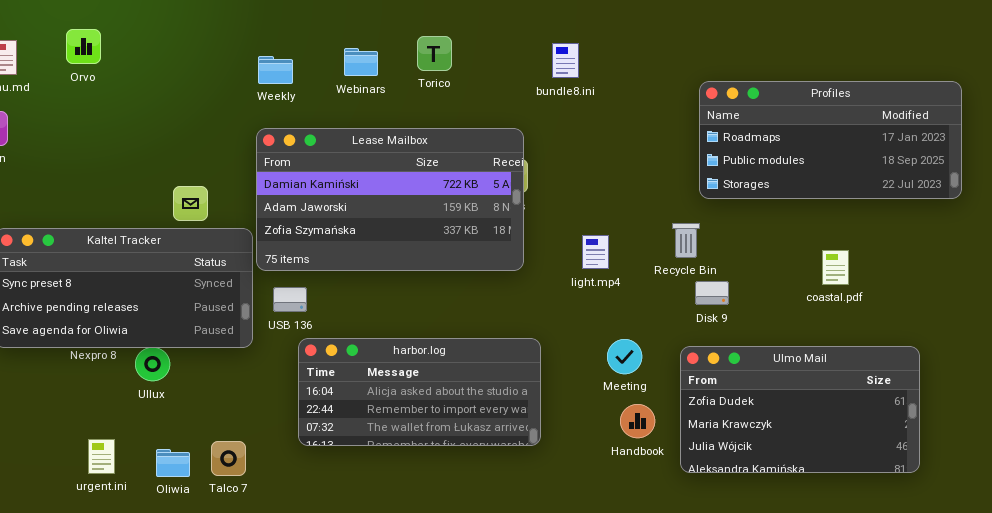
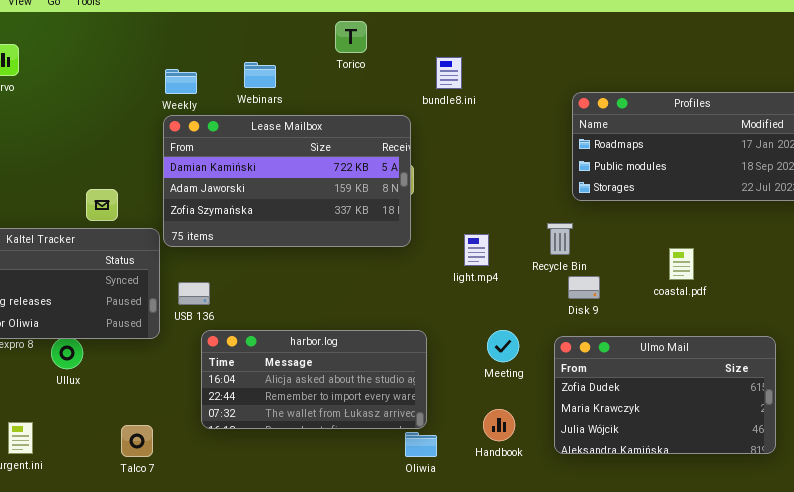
Torico: [417,36,452,71] -> [335,21,367,53], moved
Lease Mailbox: [256,128,524,271] -> [163,115,411,247], moved
coastal.pdf: [822,250,849,285] -> [669,248,694,280], moved
Handbook: [620,404,655,438] -> [483,409,515,441], moved
Oliwia: [156,449,190,477] -> [405,432,437,457], moved

